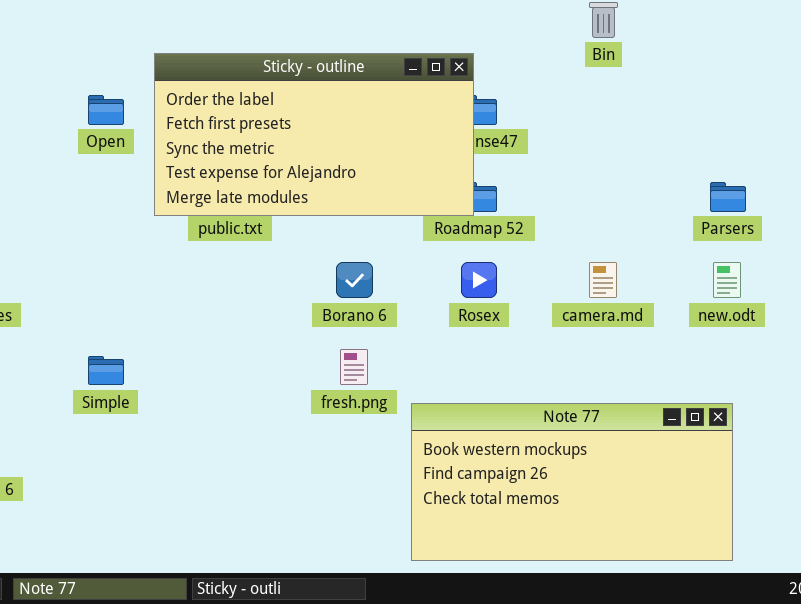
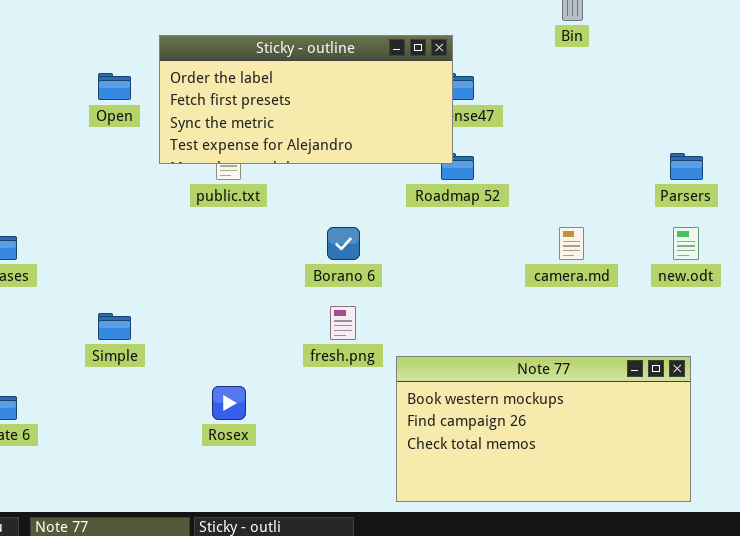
Sticky - outline: [154,53,474,216] -> [159,35,453,164], resized
Rosex: [461,262,497,298] -> [212,386,246,420], moved

